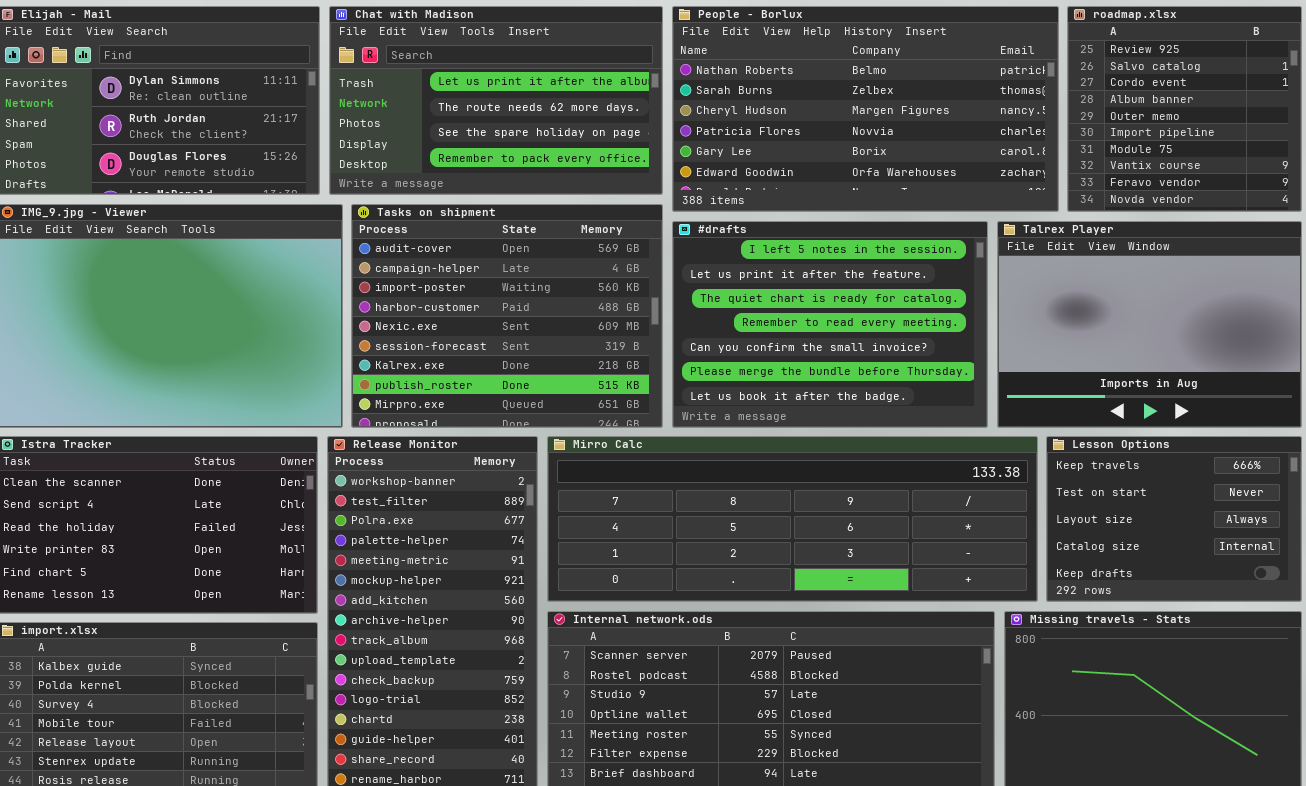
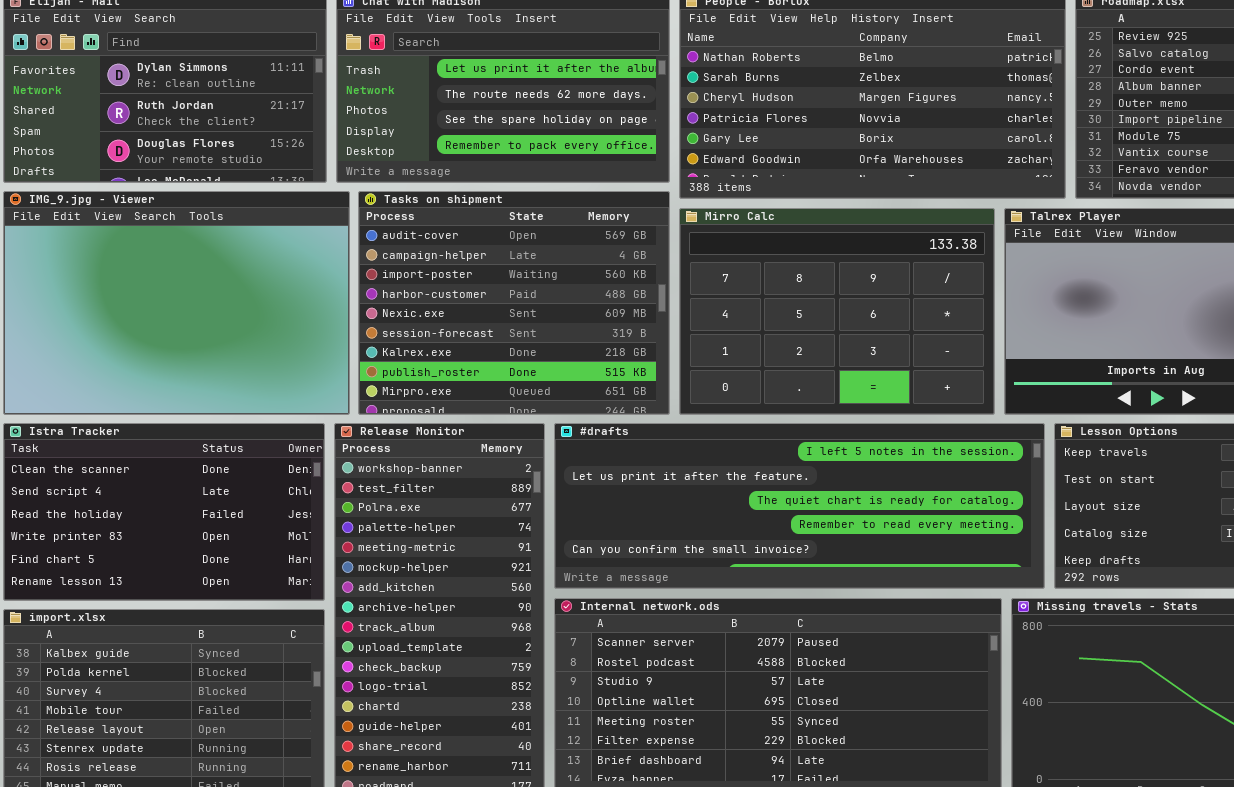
#drafts: [672,221,988,428] -> [554,423,1045,589], moved, resized
Mirro Calc: [547,436,1038,602] -> [679,208,995,415], moved, resized

